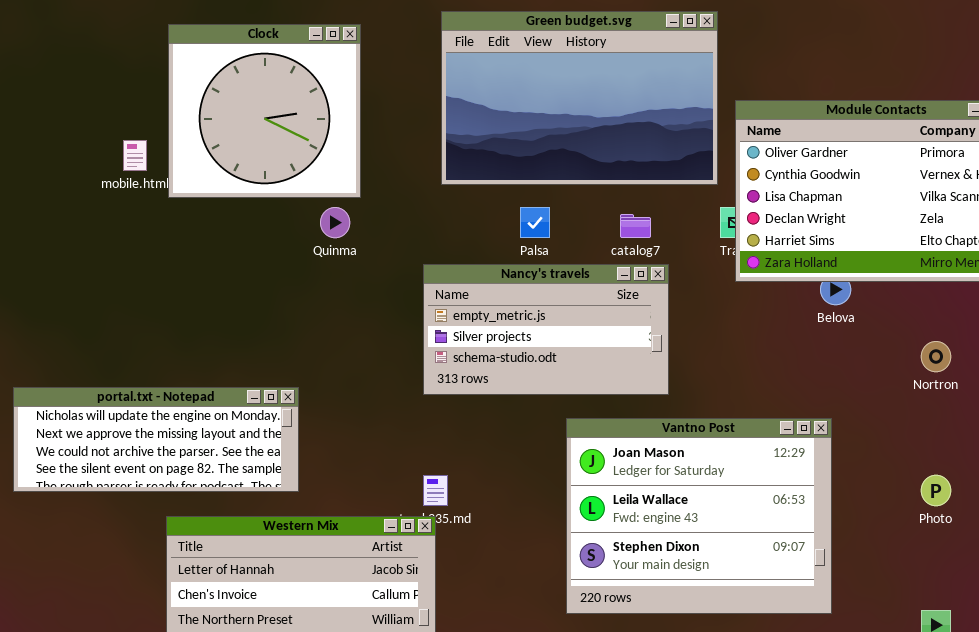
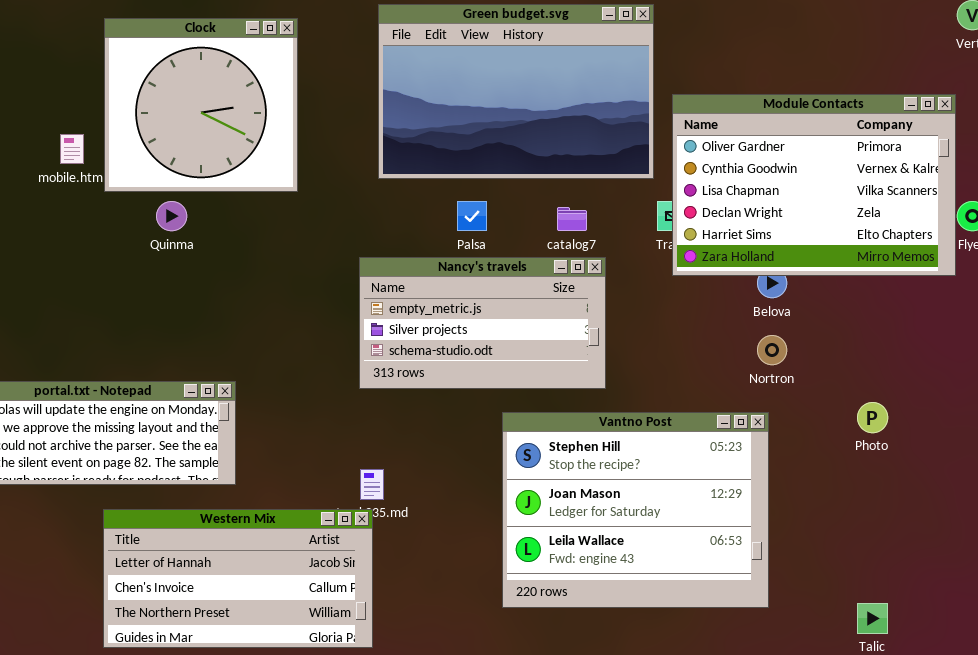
Quinma: [320,207,350,238] -> [156,201,187,231], moved
Nortron: [921,341,951,372] -> [757,335,787,365], moved
Vantno Post: [566,418,832,614] -> [502,412,769,608], scrolled up 1 row
Photo: [921,475,951,506] -> [857,402,888,433], moved

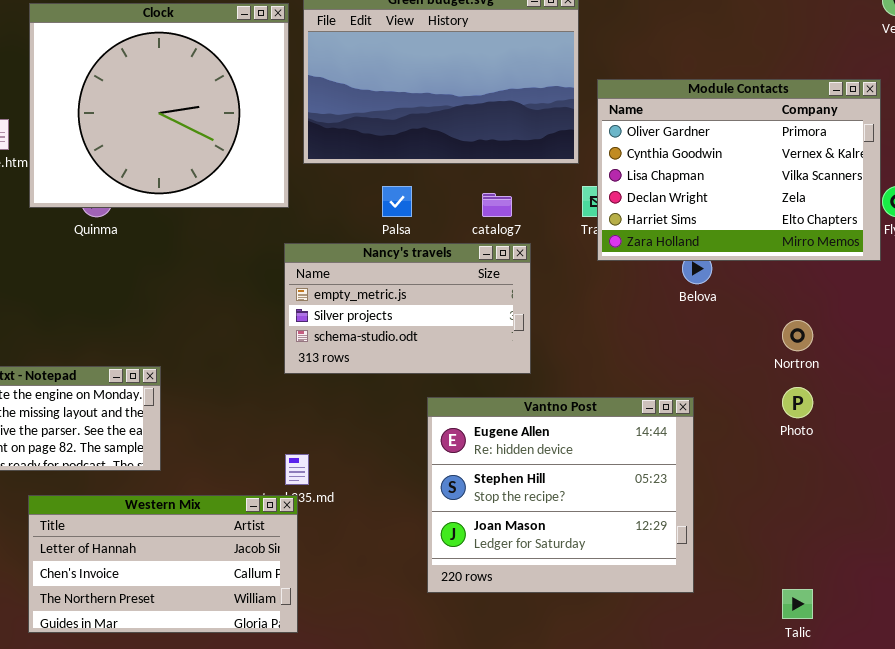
Clock: [104,18,298,192] -> [29,3,289,208], resized
Nortron: [757,335,787,365] -> [782,320,813,351], moved
Vantno Post: [502,412,769,608] -> [427,397,694,593], scrolled up 1 row

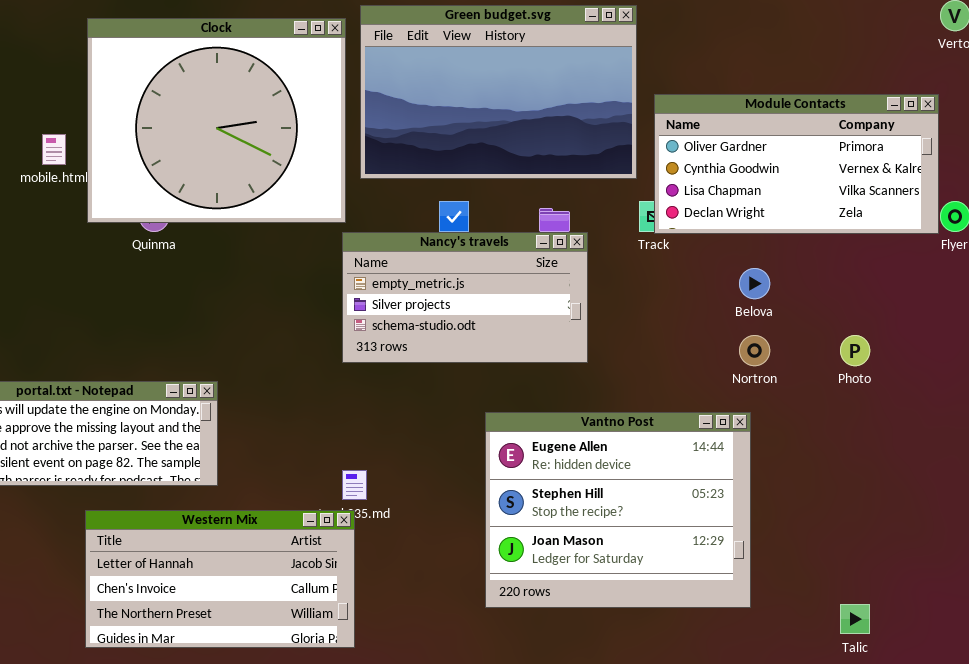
Module Contacts: [597,79,881,261] -> [654,94,939,234], resized
Nancy's travels: [284,243,531,374] -> [342,232,588,363], moved
Nortron: [782,320,813,351] -> [739,335,770,366], moved
Photo: [782,387,813,418] -> [840,335,870,366], moved

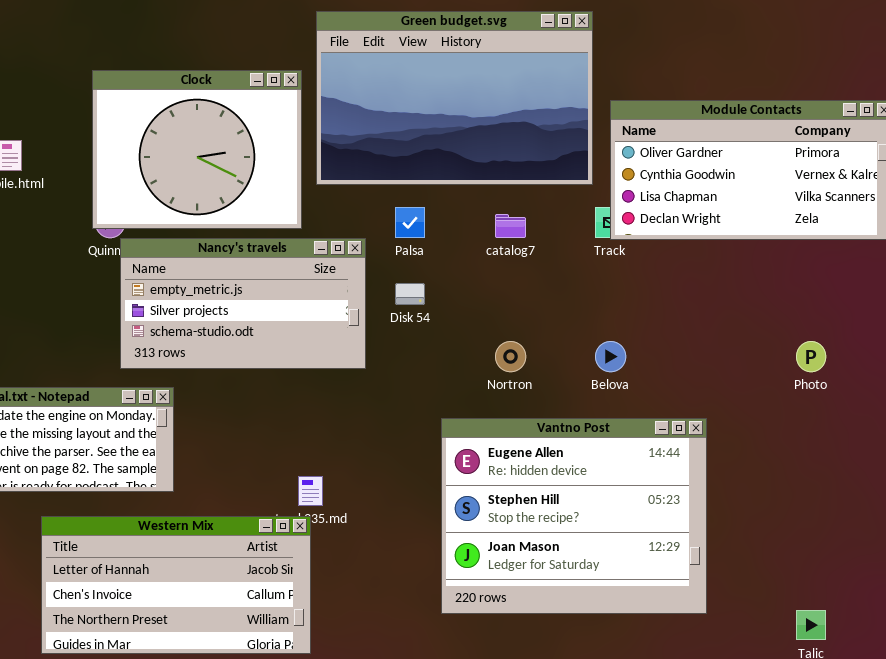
Clock: [87,18,346,223] -> [92,70,302,229], resized
Nancy's travels: [342,232,588,363] -> [120,238,366,369], moved
Belova: [739,268,770,299] -> [595,341,626,372], moved
Nortron: [739,335,770,366] -> [495,341,526,372], moved

